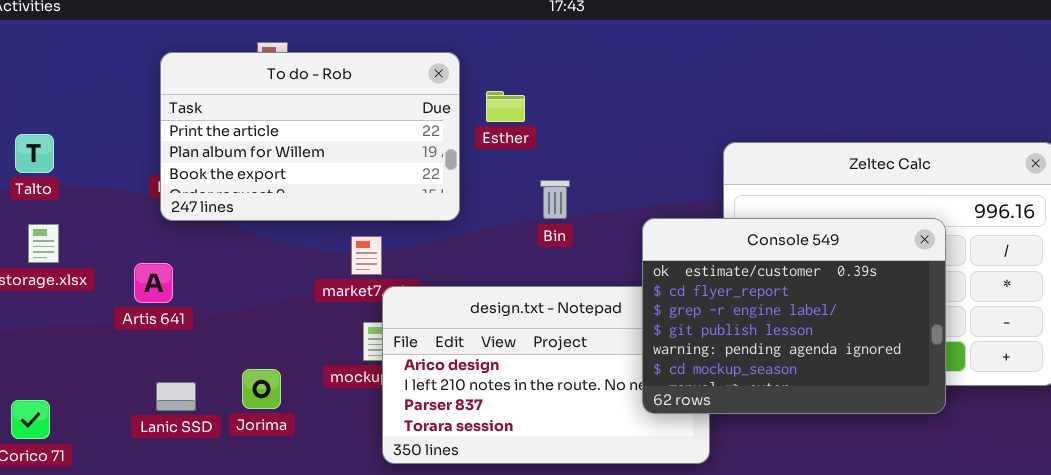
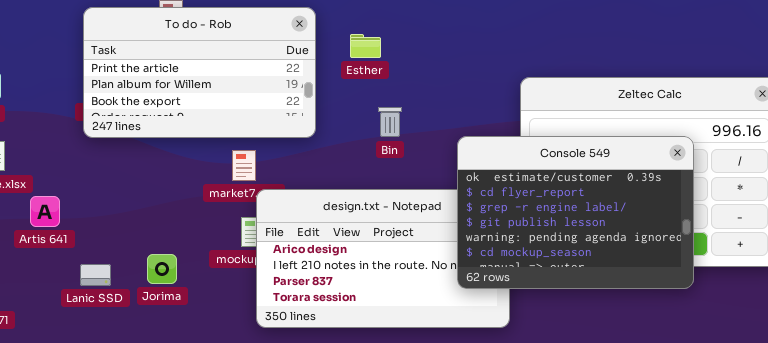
Esther: [486,91,525,122] -> [350,34,381,58], moved
Artis 641: [134,263,173,303] -> [30,196,60,227], moved

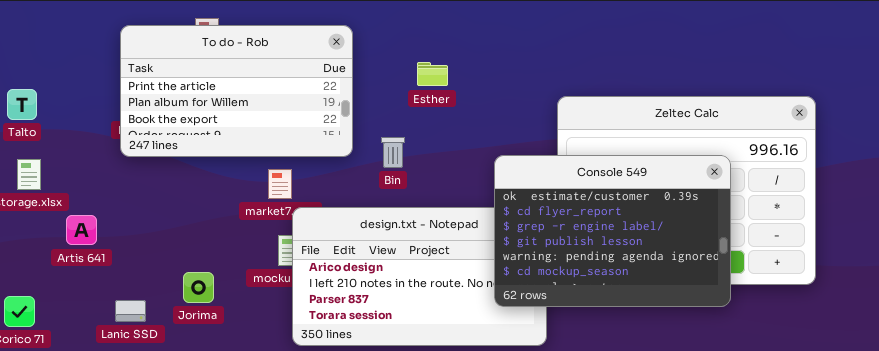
Esther: [350,34,381,58] -> [417,62,448,86], moved
Bin: [378,107,402,137] -> [381,137,405,168], moved
Lanic SSD: [80,264,111,286] -> [115,300,146,322], moved

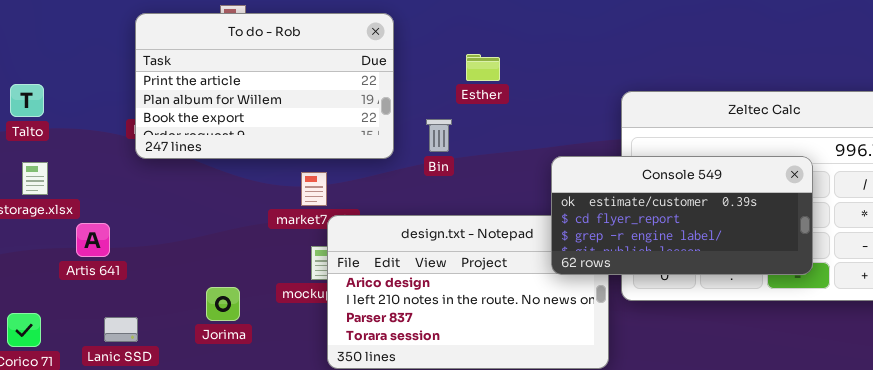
Bin: [381,137,405,168] -> [426,119,452,152], moved
Console 549: [494,155,731,307] -> [551,156,813,275], resized
Lanic SSD: [115,300,146,322] -> [104,317,138,342], moved

